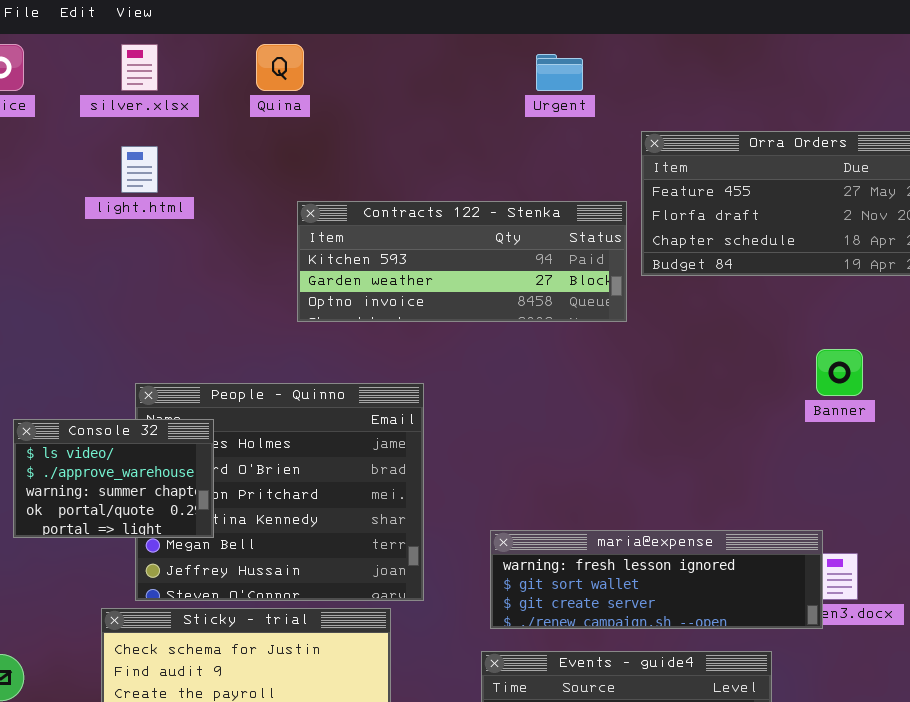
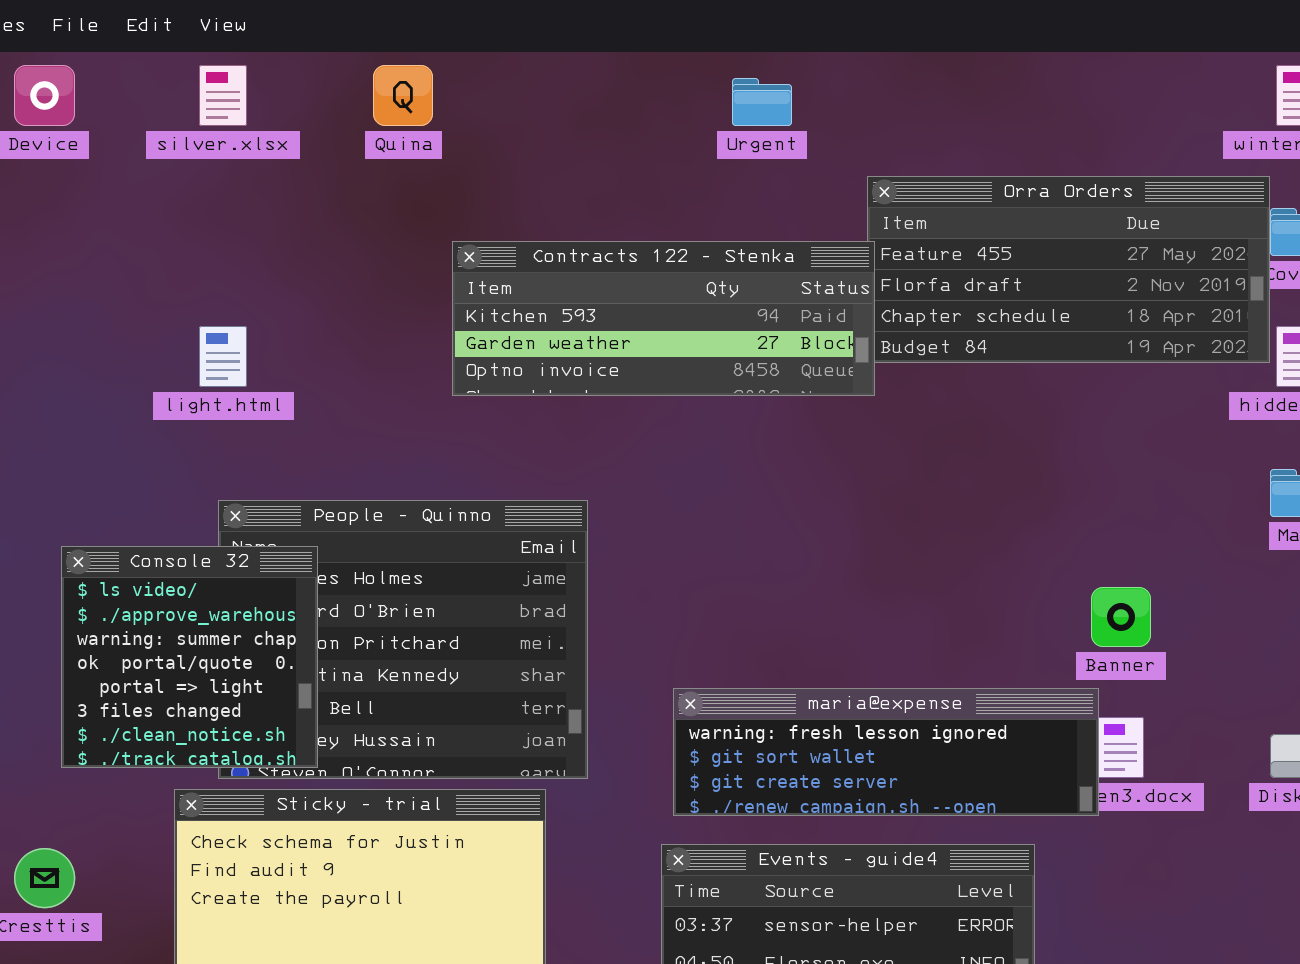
light.html: [121,146,158,193] -> [199,326,247,387], moved
Contracts 122 - Stenka: [297,201,627,322] -> [452,241,875,396], moved
Banner: [816,349,863,396] -> [1091,587,1151,647], moved
Console 32: [13,419,214,538] -> [61,546,318,768], resized

